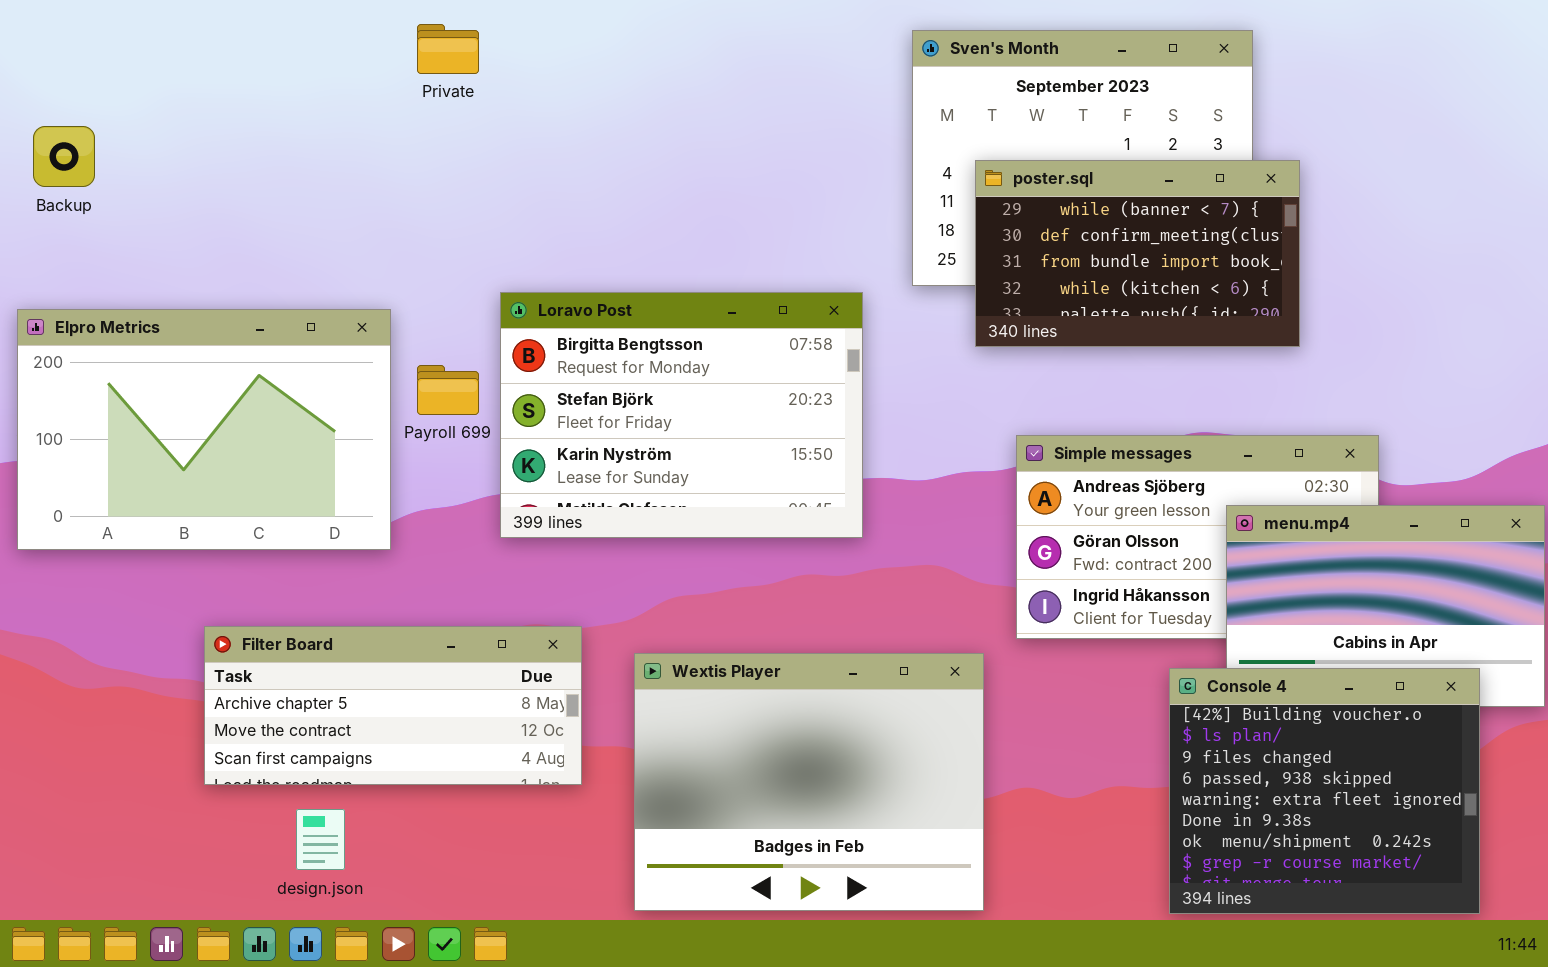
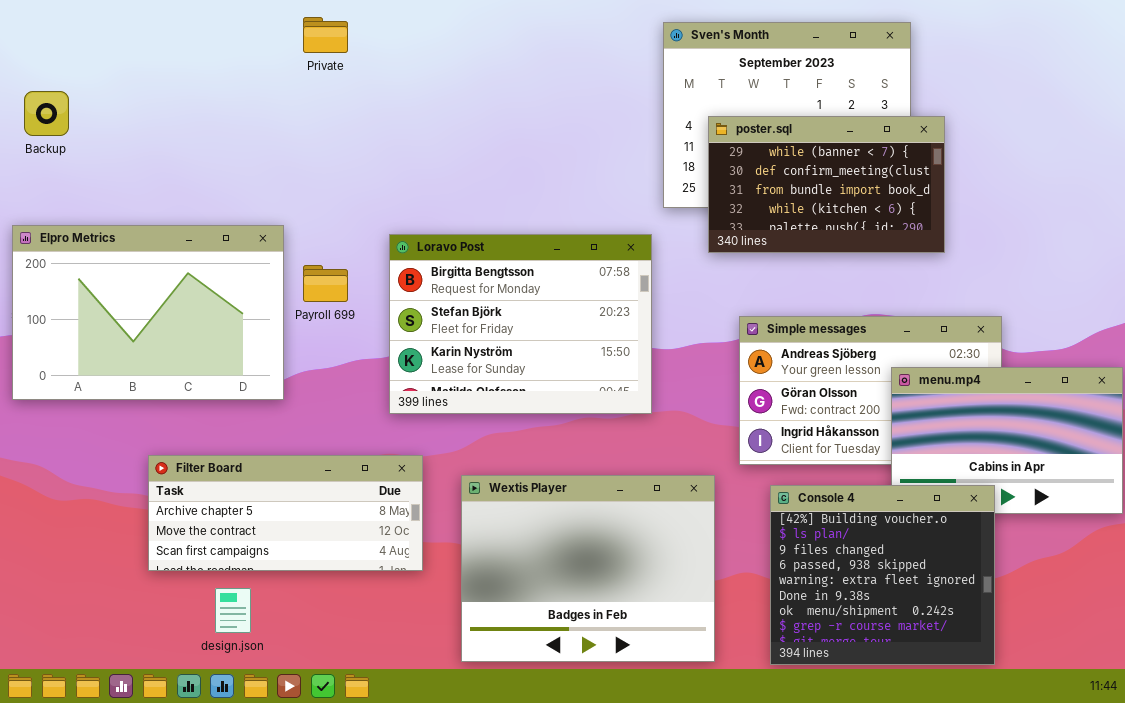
Loravo Post: [500,292,863,538] -> [389,234,652,414], moved
Console 4: [1169,668,1480,914] -> [770,485,995,665], moved

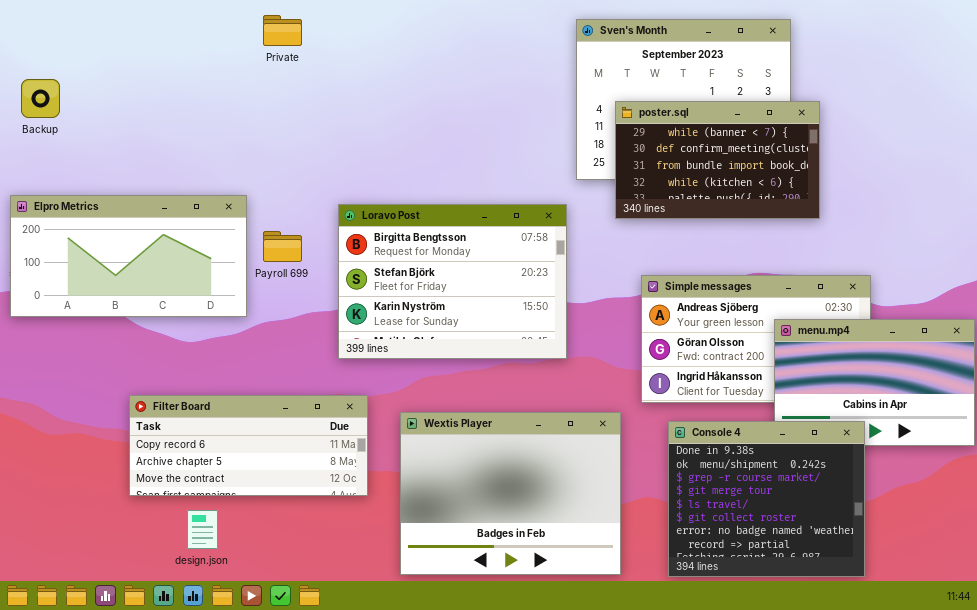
Elpro Metrics: [12,225,284,400] -> [10,195,247,317], resized
Filter Board: [148,455,423,571] -> [129,395,368,496], scrolled up 1 row
Console 4: [770,485,995,665] -> [668,421,865,577], scrolled down 5 rows

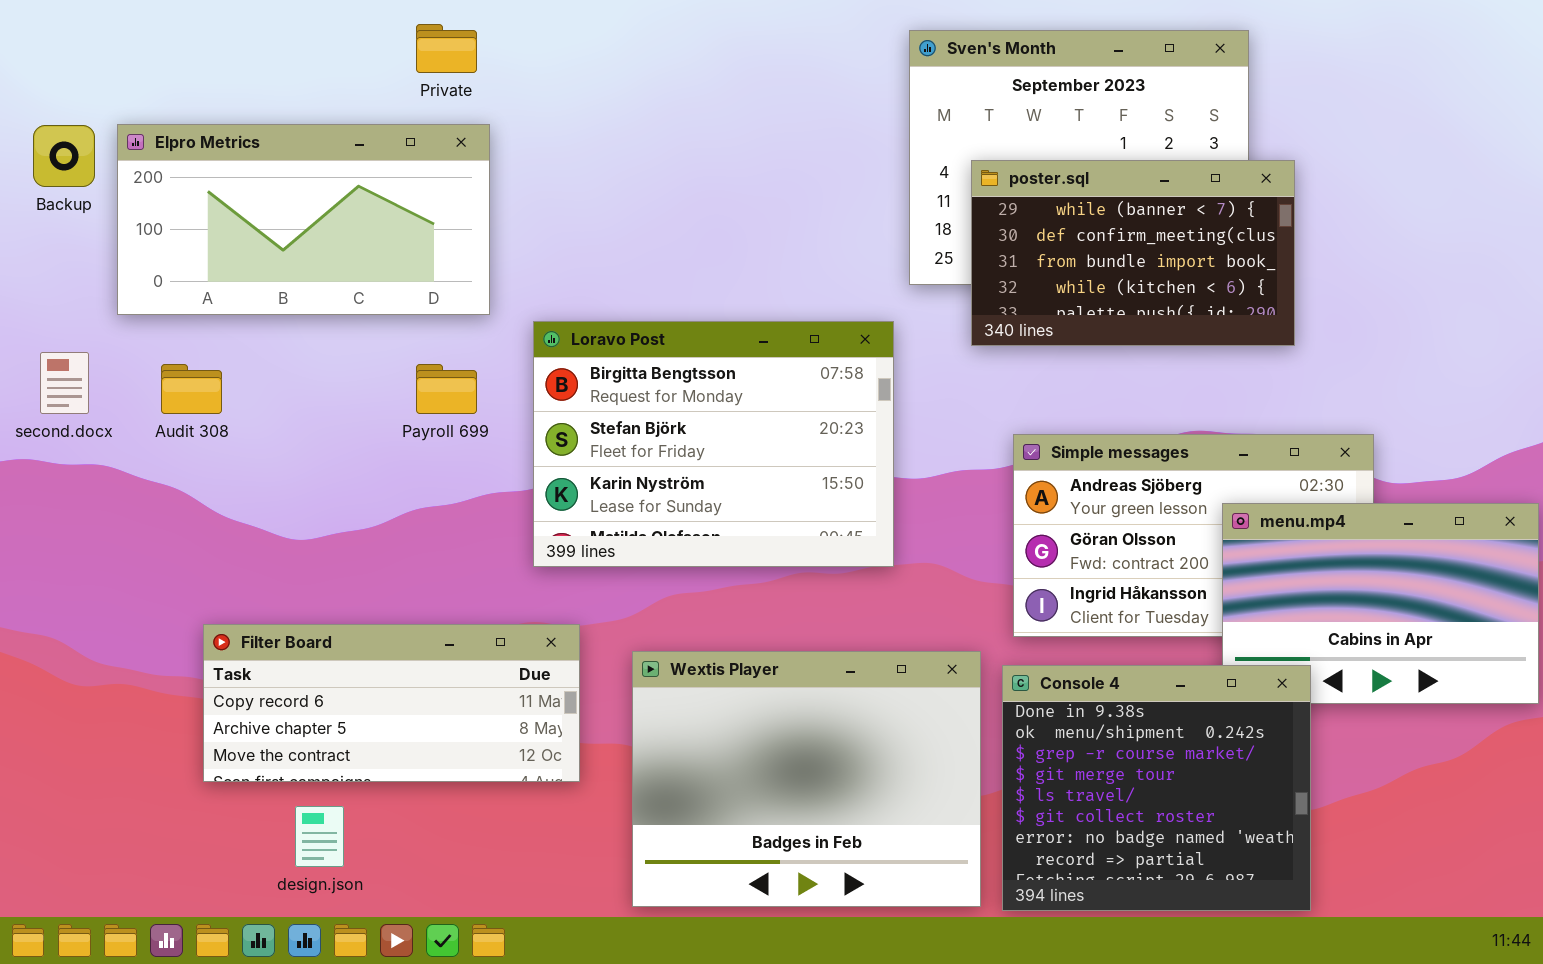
Elpro Metrics: [10,195,247,317] -> [117,124,490,315], moved
Console 4: [668,421,865,577] -> [1002,665,1311,911], moved

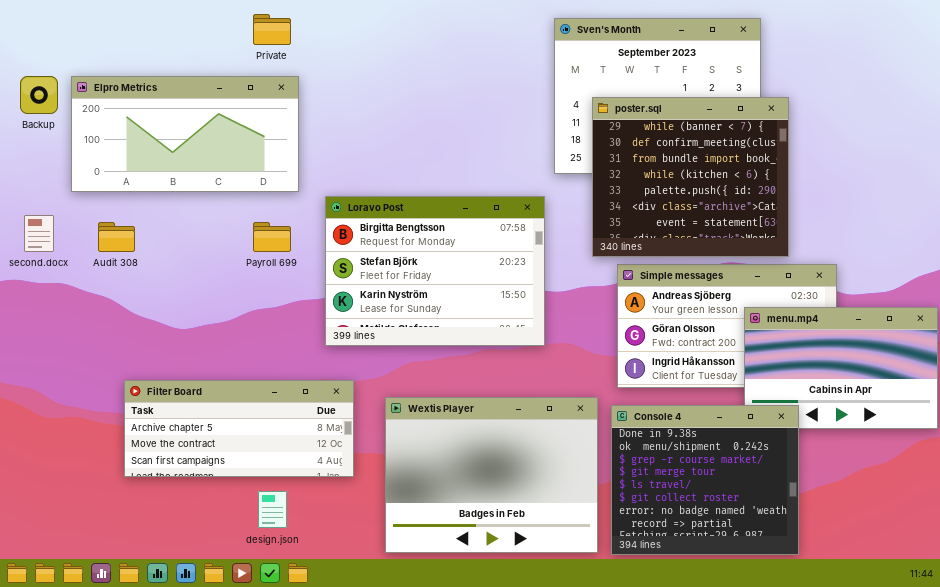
poster.sql: [971,160,1295,346] -> [592,97,789,257], resized
Filter Board: [203,624,580,782] -> [124,380,354,477], scrolled down 1 row
design.json: [295,806,344,867] -> [258,491,287,528], moved

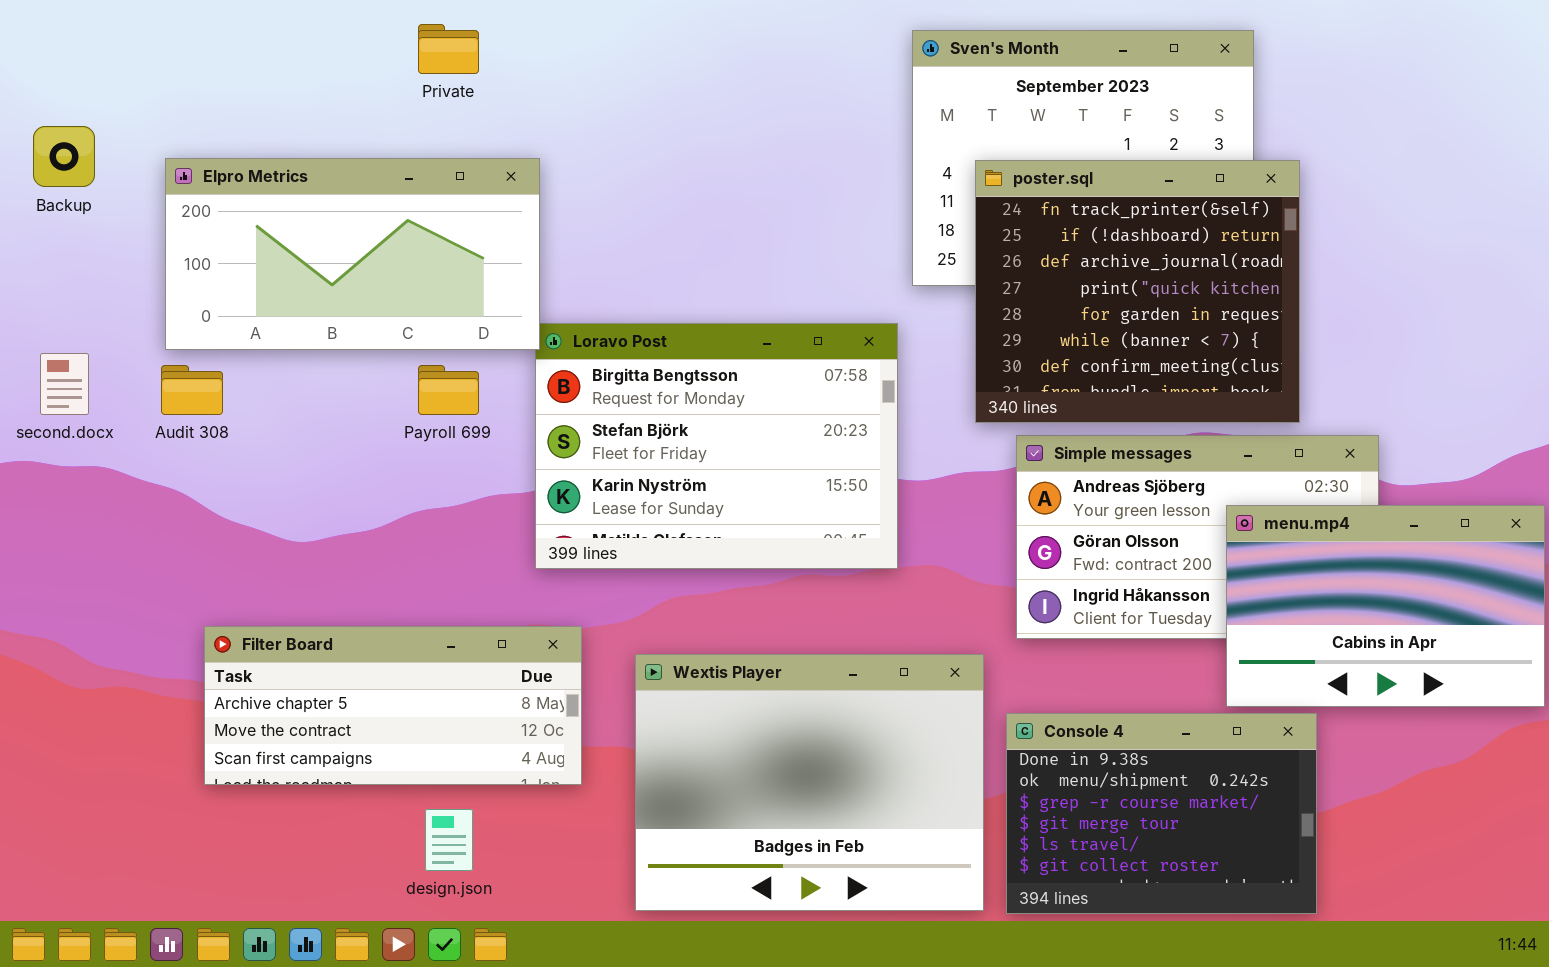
Elpro Metrics: [71,76,299,192] -> [165,158,540,350], moved
poster.sql: [592,97,789,257] -> [975,160,1300,423], scrolled up 5 rows
Console 4: [611,405,799,555] -> [1006,713,1317,914], resized

